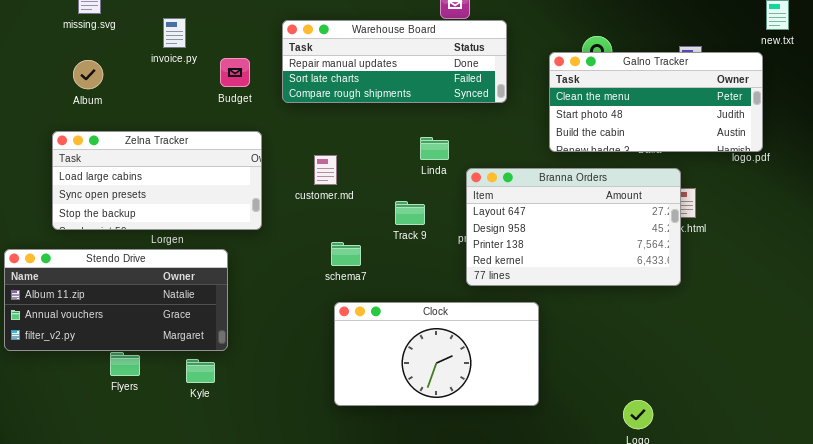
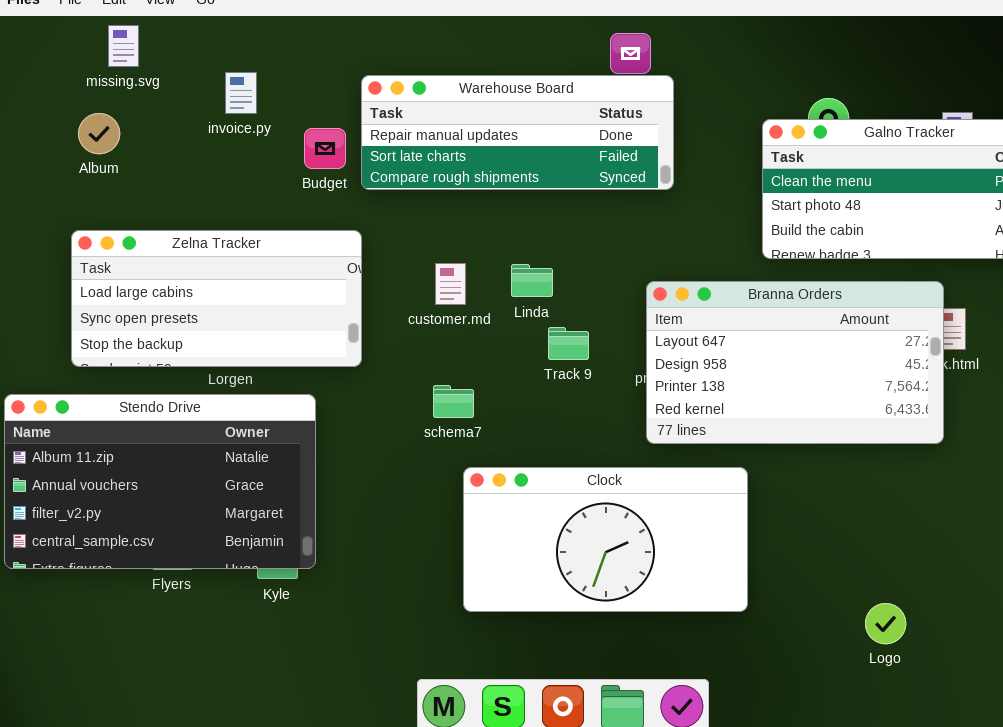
Warehouse Board: [282,20,507,103] -> [361,75,674,190], moved
Album: [73,60,103,89] -> [78,113,120,154], moved
Linda: [420,137,449,160] -> [511,264,553,297], moved
schema7: [331,242,361,266] -> [433,385,474,418], moved
Stendo Drive: [4,249,228,351] -> [4,394,316,569], resized

